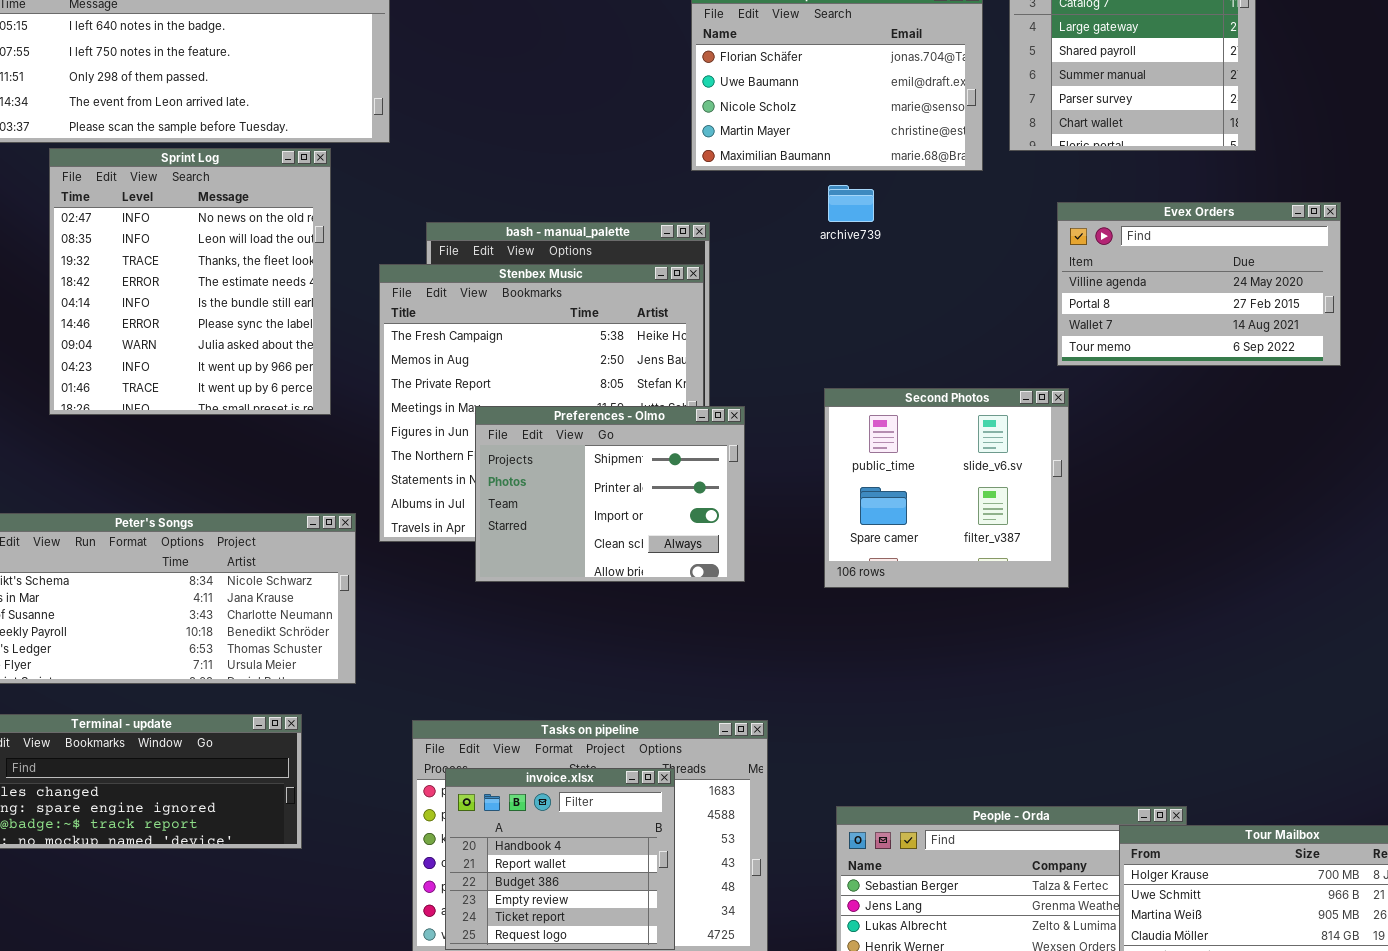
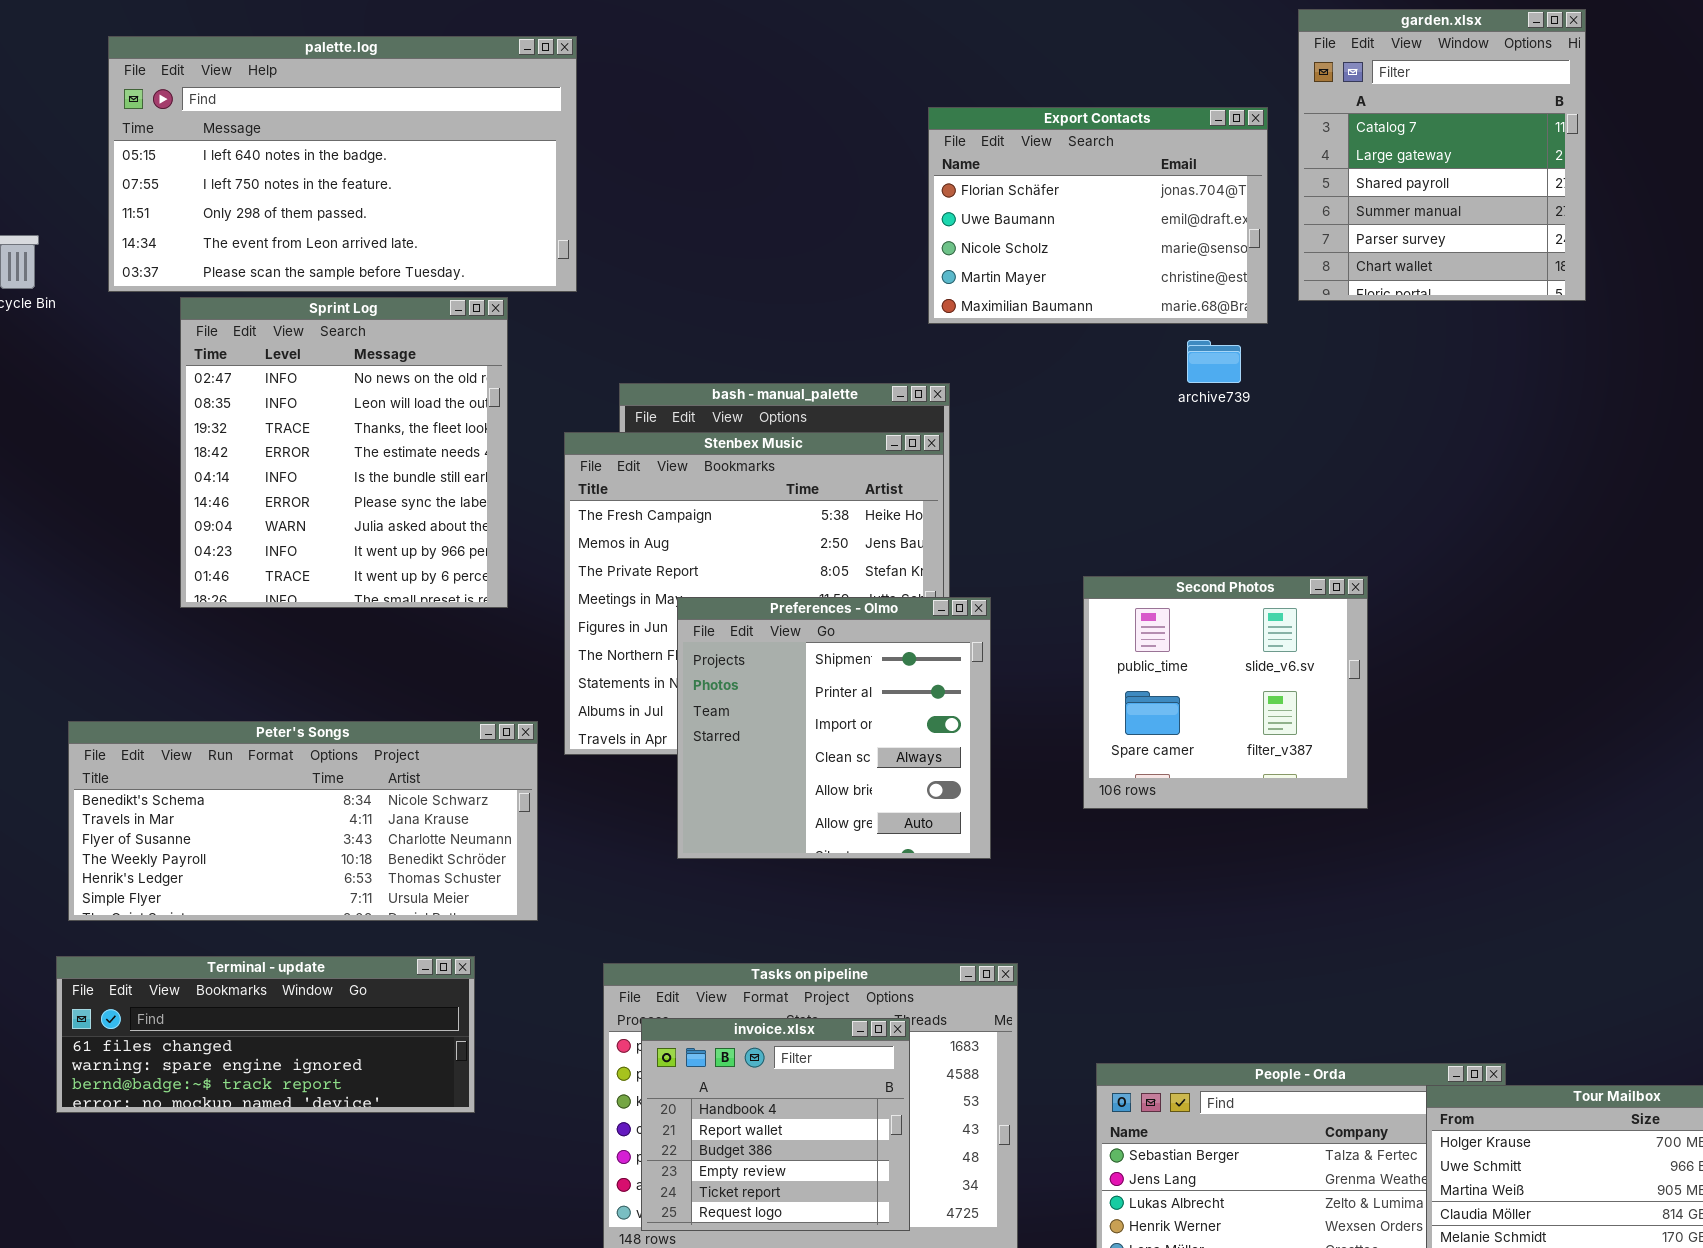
archive739: [828,185,874,222] -> [1187,340,1241,383], moved
Evex Orders: [1057,202,1341,366] -> none, closed
Preferences - Olmo: [475,406,745,582] -> [677,597,991,859], resized

